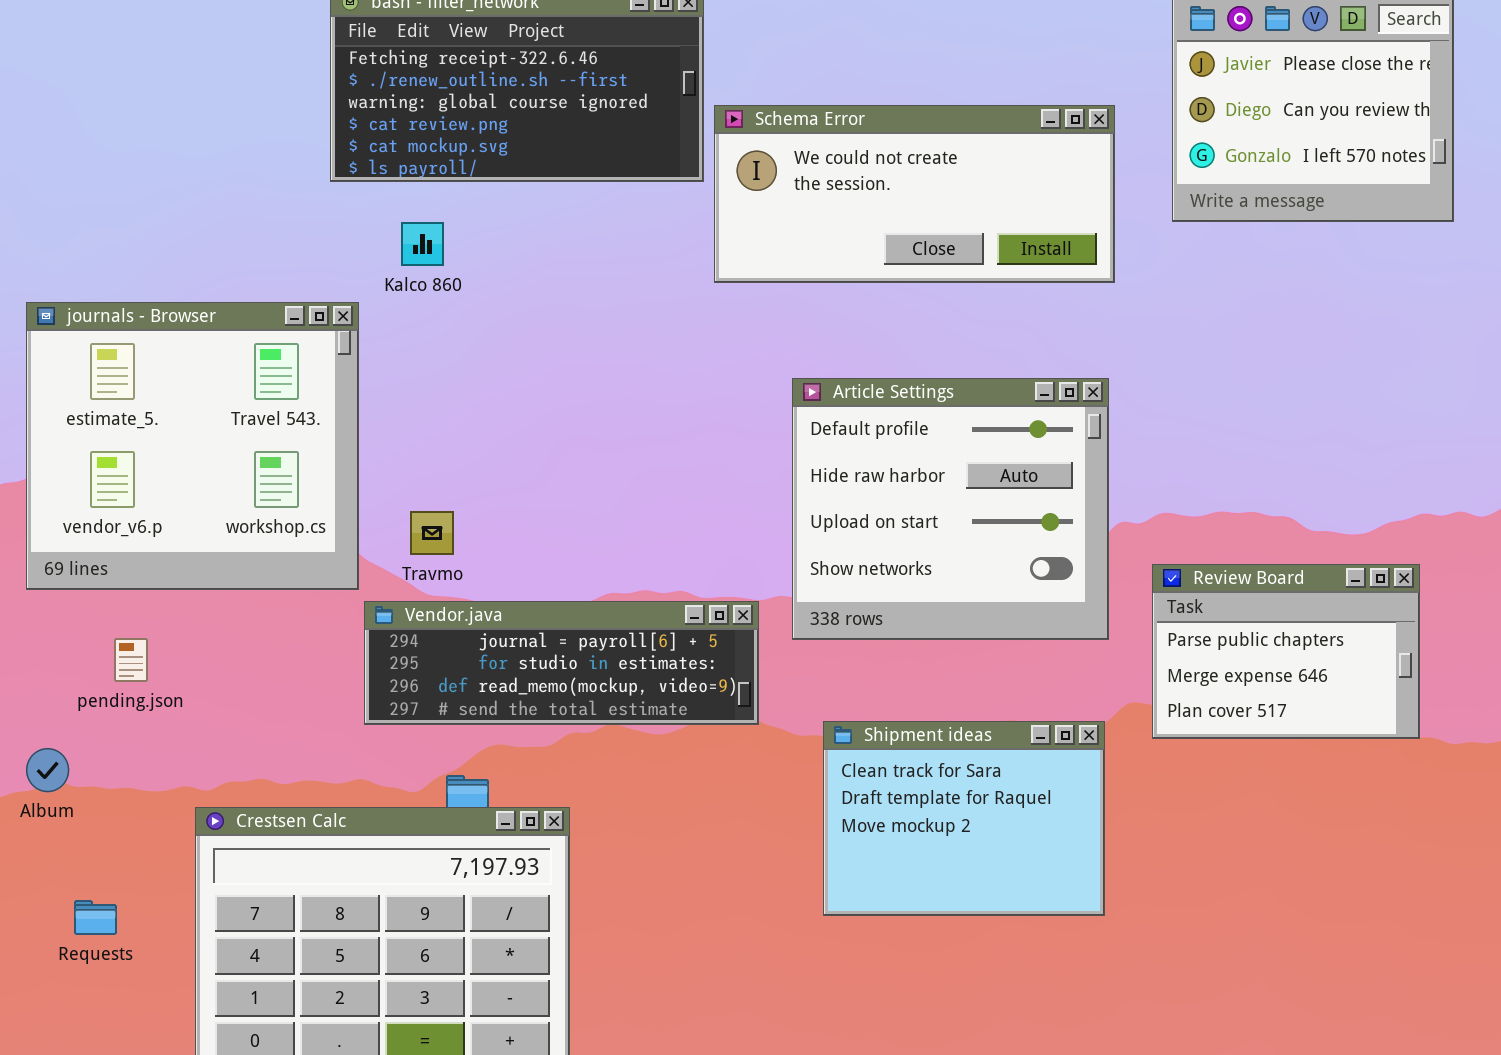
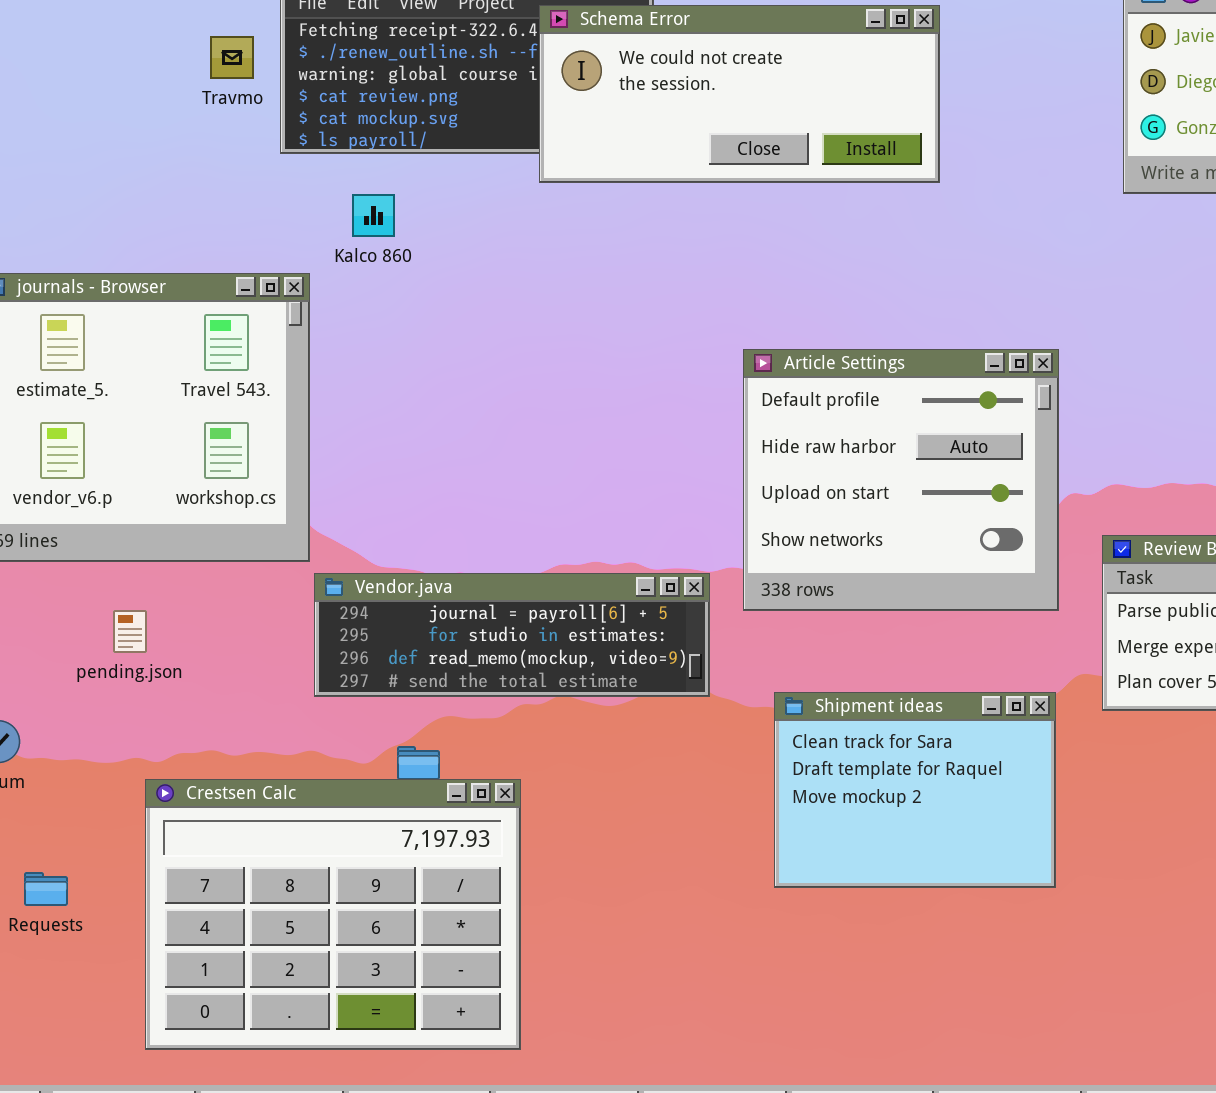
Schema Error: [714,105,1115,283] -> [539,5,940,183], moved
Travmo: [410,511,454,555] -> [210,36,254,79], moved
pending.json: [114,638,148,682] -> [113,610,147,653], moved

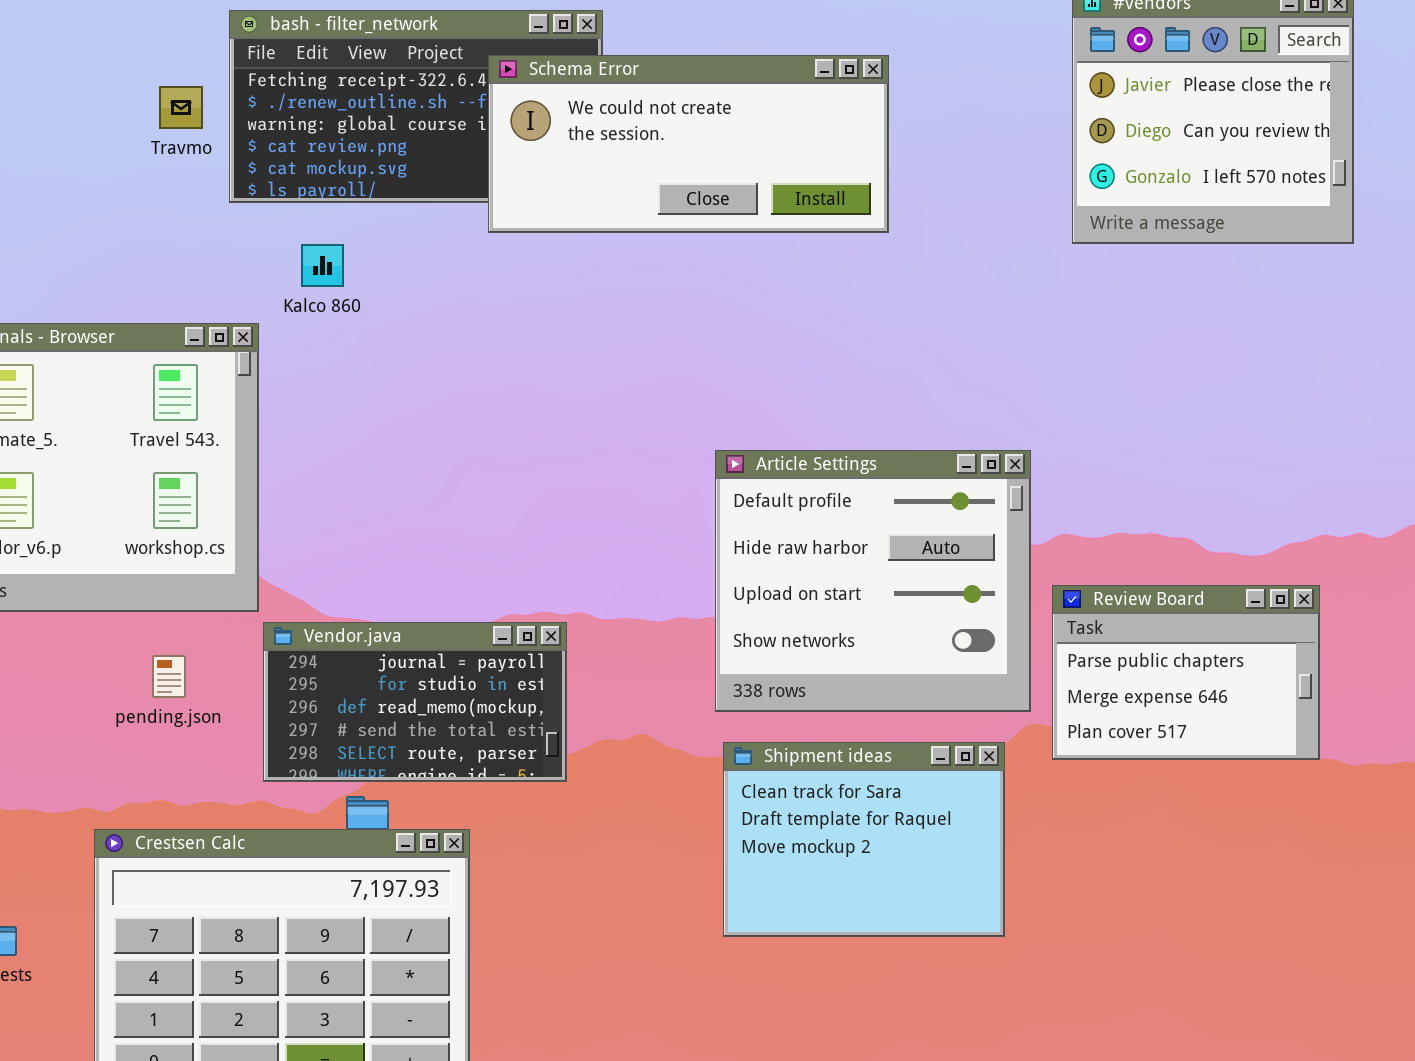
Article Settings: [743,349,1059,611] -> [715,450,1031,712], moved
Vendor.java: [314,573,710,697] -> [263,622,567,782], resized
pending.json: [113,610,147,653] -> [152,655,186,698], moved

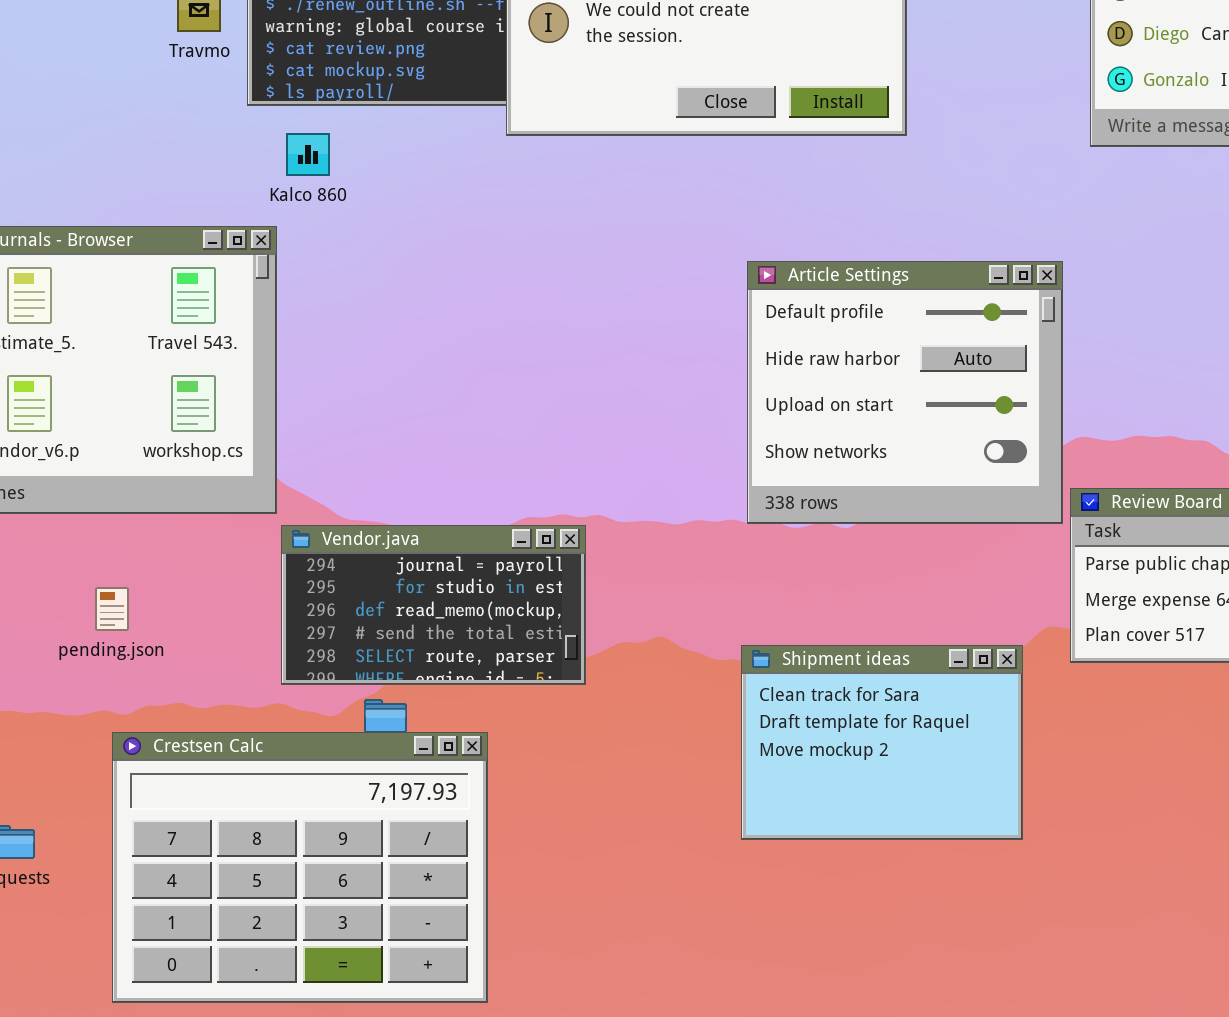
Kalco 860: [301,244,344,287] -> [286,133,330,176], moved
Article Settings: [715,450,1031,712] -> [747,261,1063,524], moved
pending.json: [152,655,186,698] -> [95,587,129,631], moved

